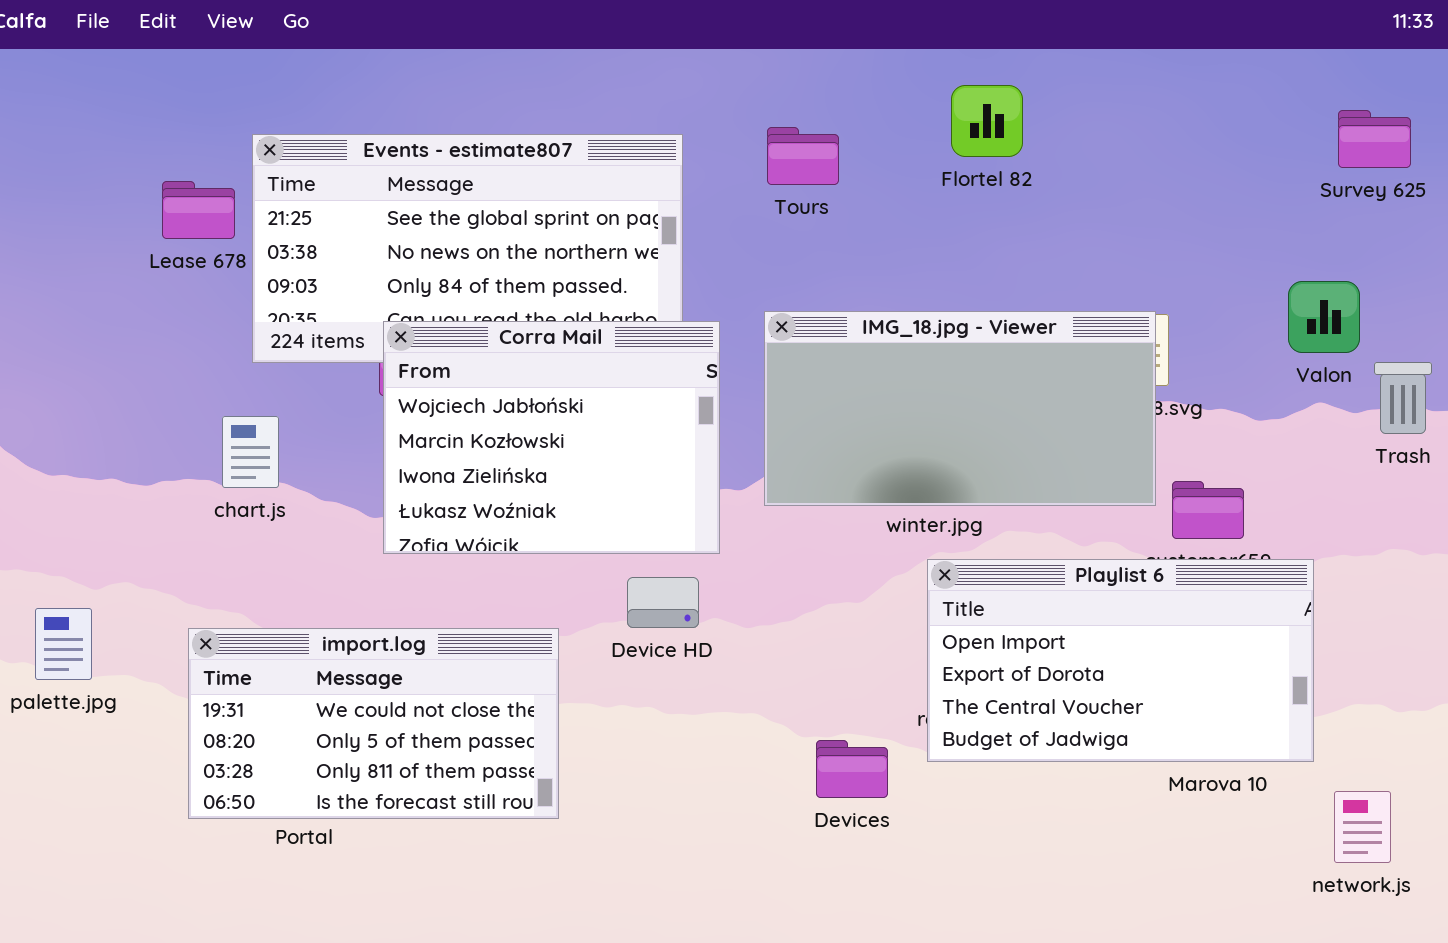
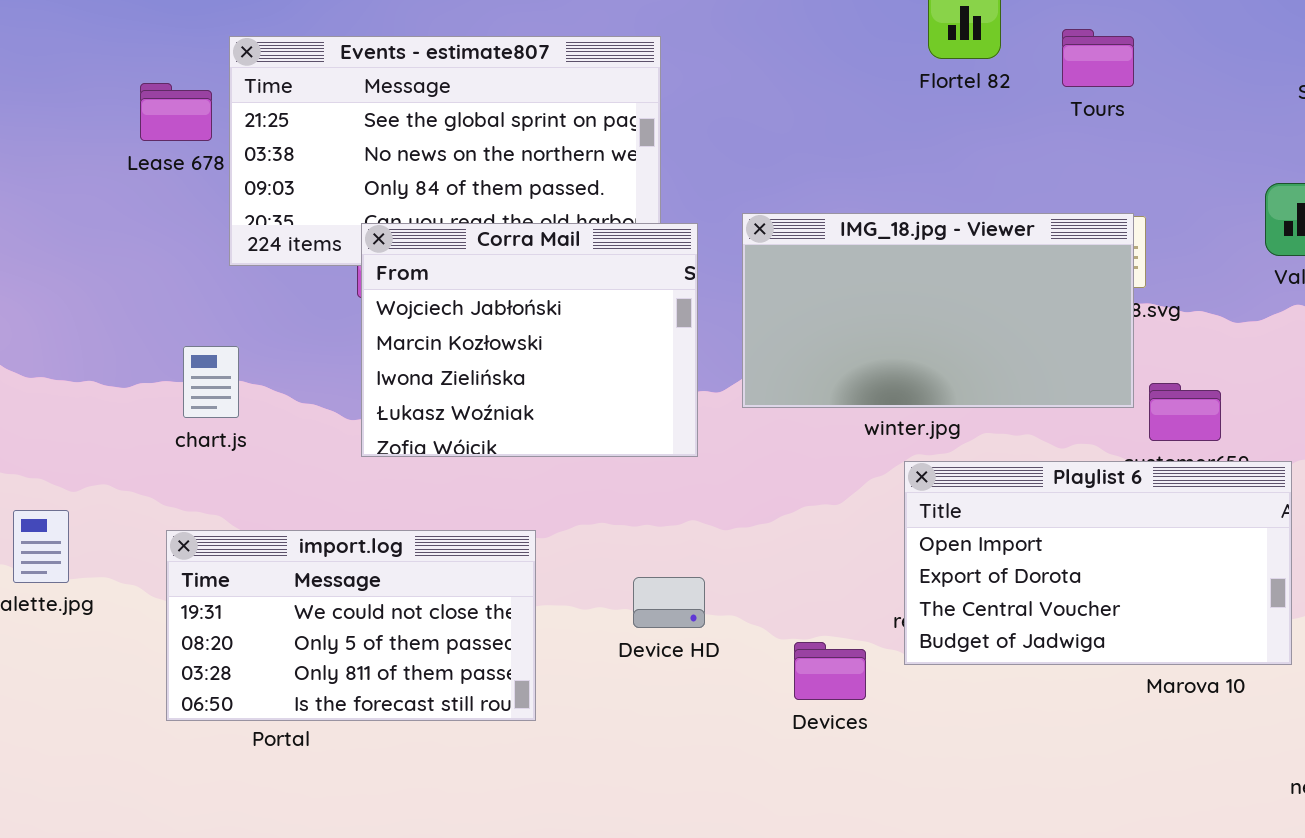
Tours: [767,127,839,185] -> [1062,29,1134,87], moved
chart.js: [222,416,279,488] -> [183,346,239,418], moved
Device HD: [627,577,699,628] -> [633,577,705,628], moved

